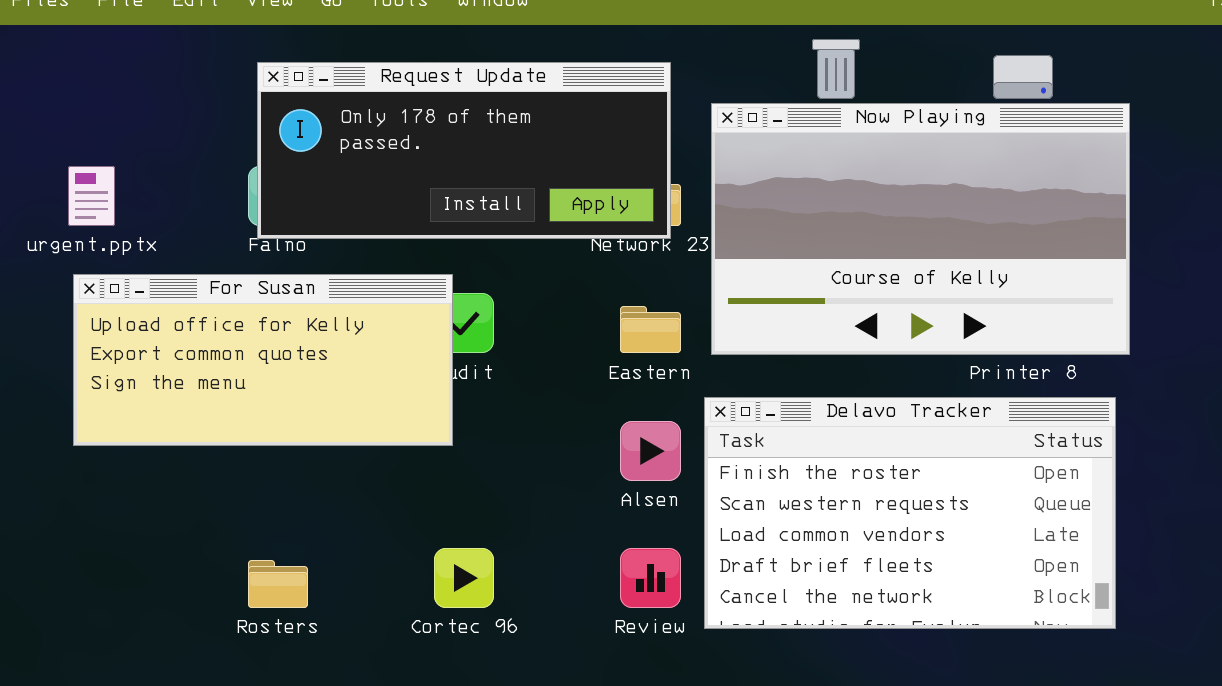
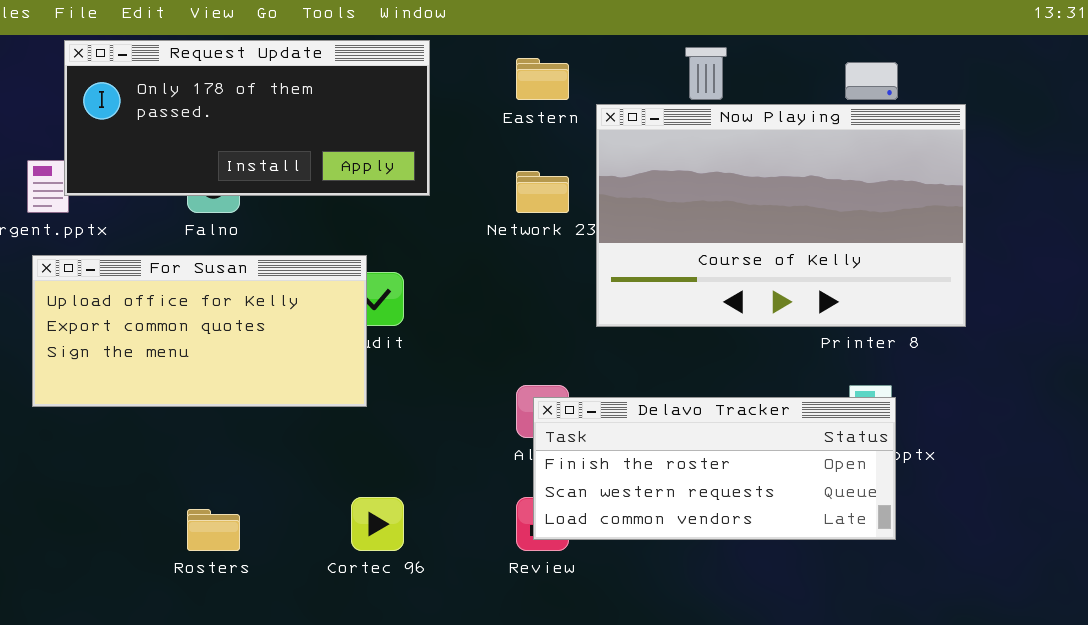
Request Update: [257,62,671,239] -> [64,40,430,196], moved
Eastern: [620,306,681,353] -> [516,58,569,100], moved
Delavo Tracker: [704,397,1116,629] -> [533,397,896,540], moved, resized

